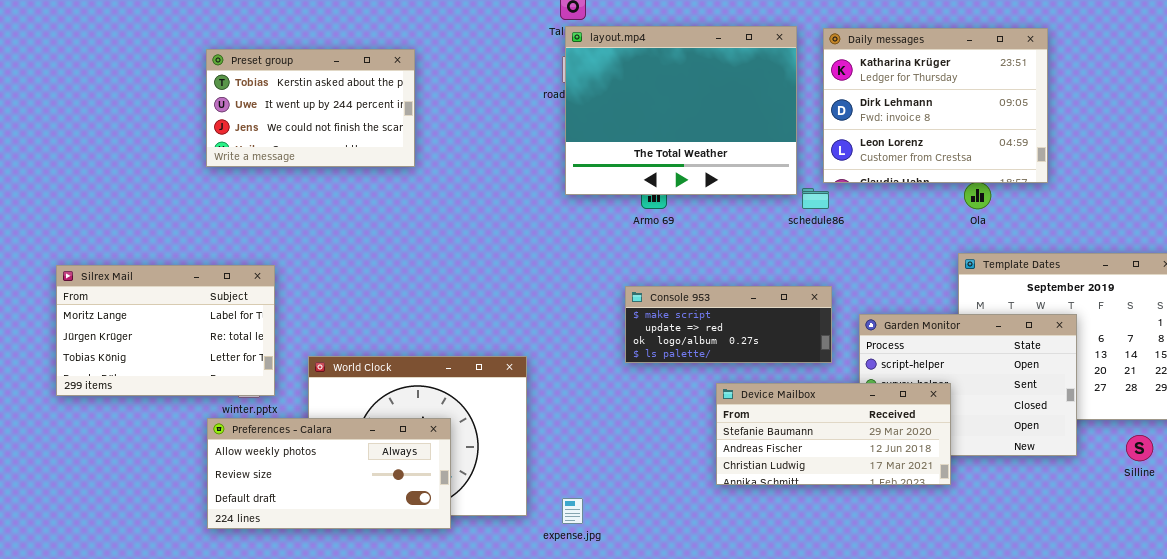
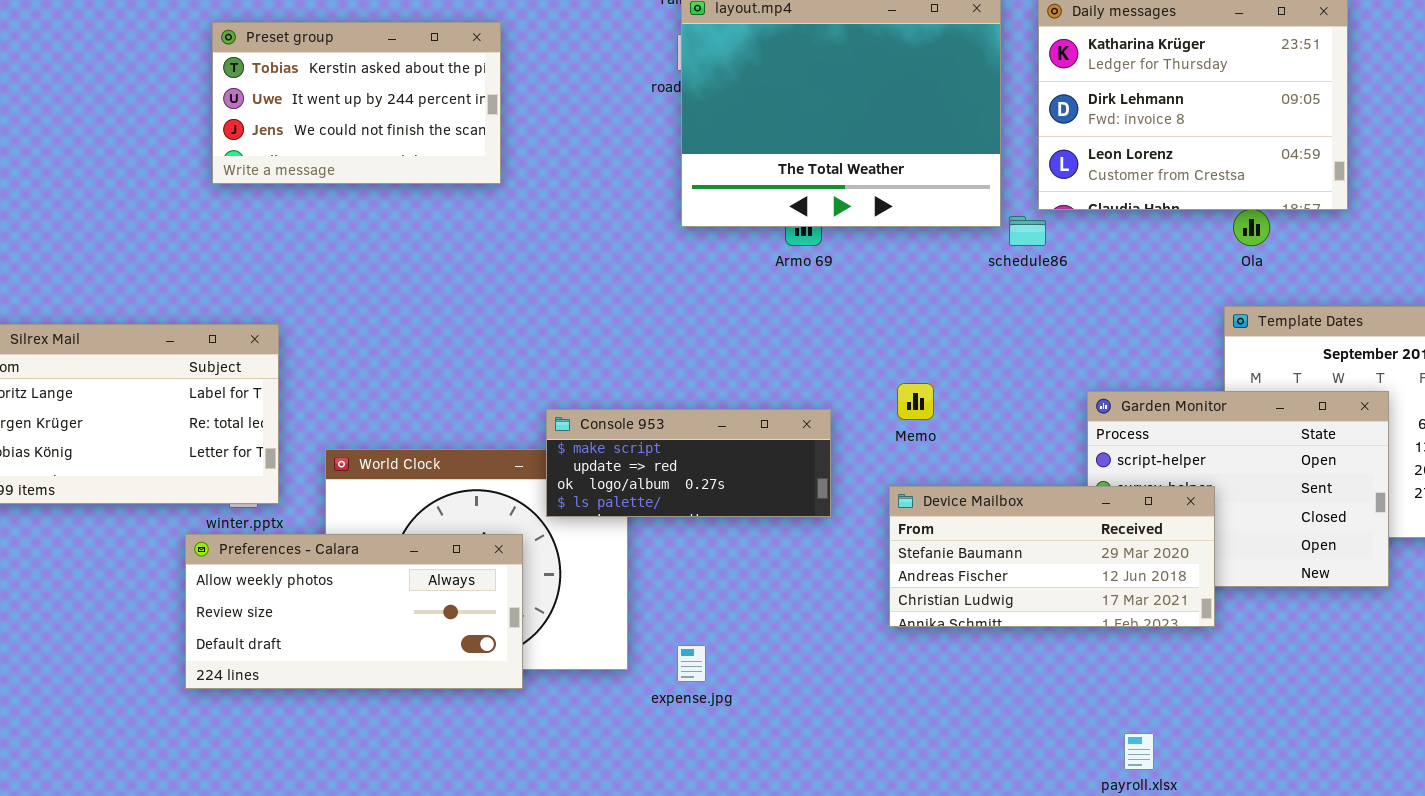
Preset group: [206,49,415,167] -> [212,22,501,184], moved
Console 953: [625,286,832,363] -> [546,409,831,517], moved

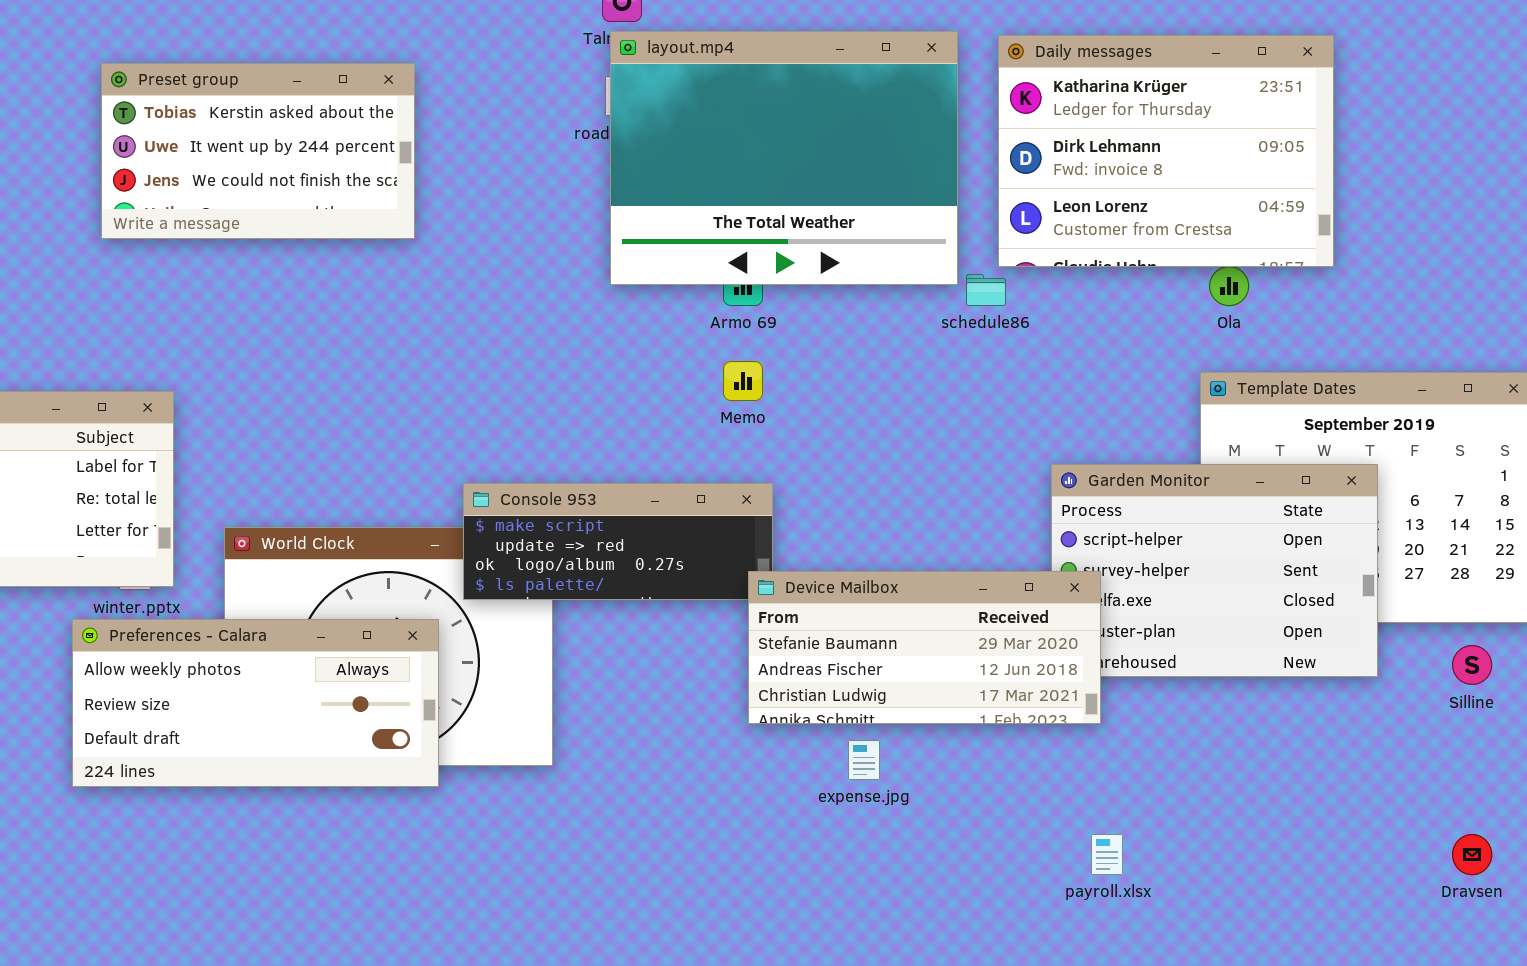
Memo: [897,383,934,420] -> [723,361,763,401], moved
Device Mailbox: [889,486,1215,627] -> [748,571,1101,724], moved
expense.jpg: [677,645,706,682] -> [848,740,880,780], moved

